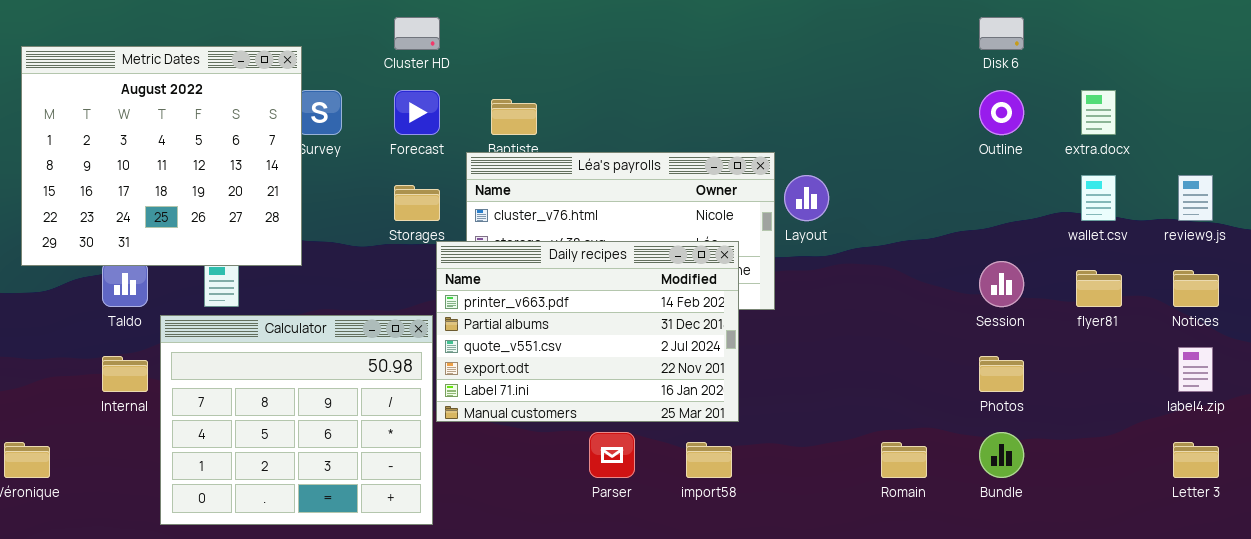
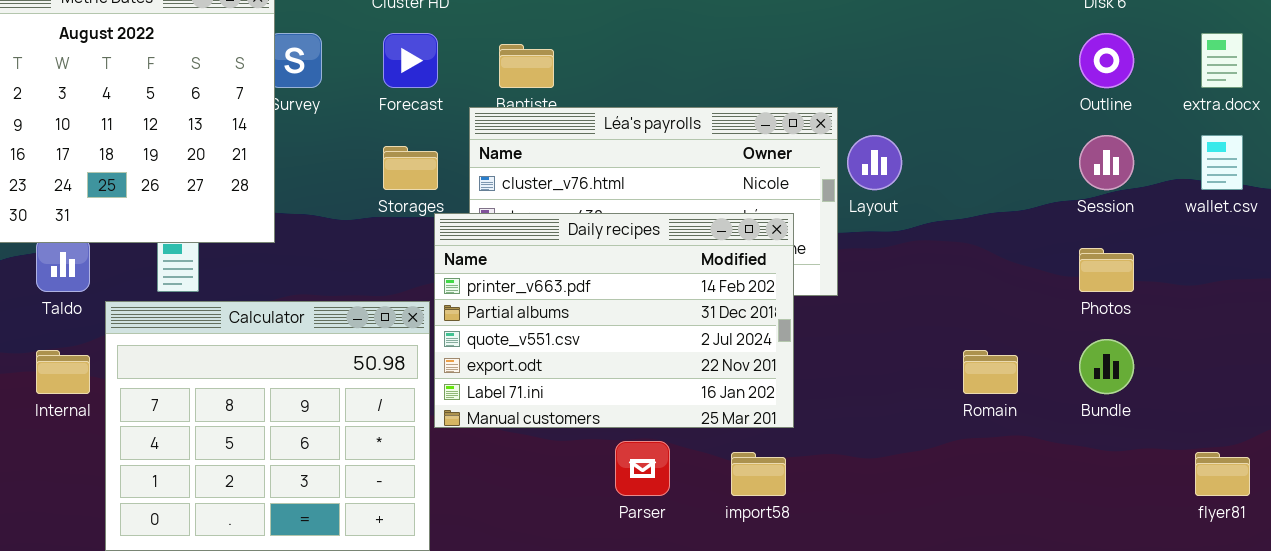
Session: [979,261,1024,307] -> [1079,135,1134,190], moved
flyer81: [1076,270,1122,307] -> [1195,452,1250,496], moved
Photos: [979,356,1024,392] -> [1079,248,1134,292], moved
Bundle: [979,432,1024,478] -> [1079,339,1134,394], moved
Romain: [881,442,927,478] -> [963,350,1018,394], moved

